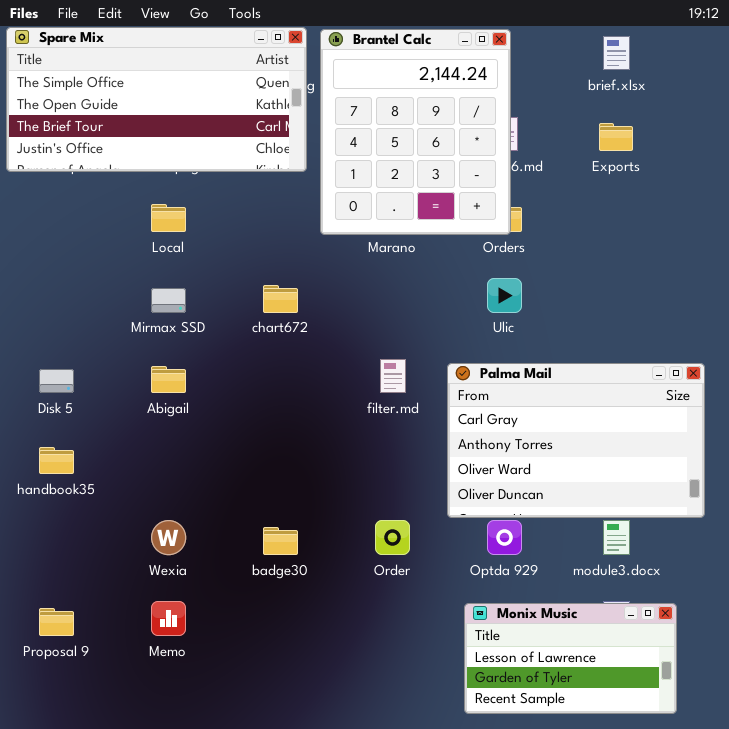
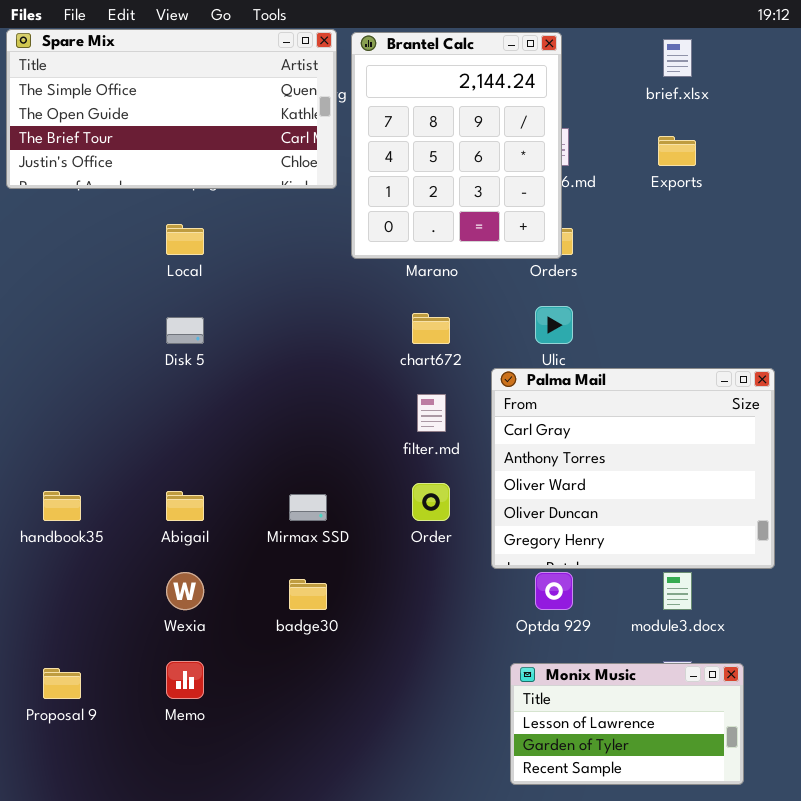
chart672: [263,285,298,313] -> [412,313,450,344], moved
Mirmax SSD: [151,288,186,313] -> [289,494,327,521], moved
Palma Mail: [447,363,705,518] -> [491,368,775,569], resized
Abigail: [151,366,186,393] -> [166,491,204,521], moved
Disk 5: [39,369,74,393] -> [166,317,204,344], moved
Order: [375,520,410,555] -> [412,483,450,521], moved

